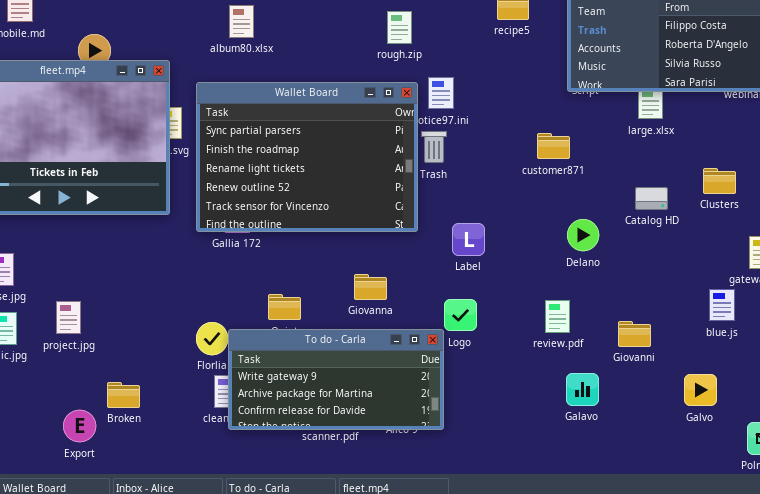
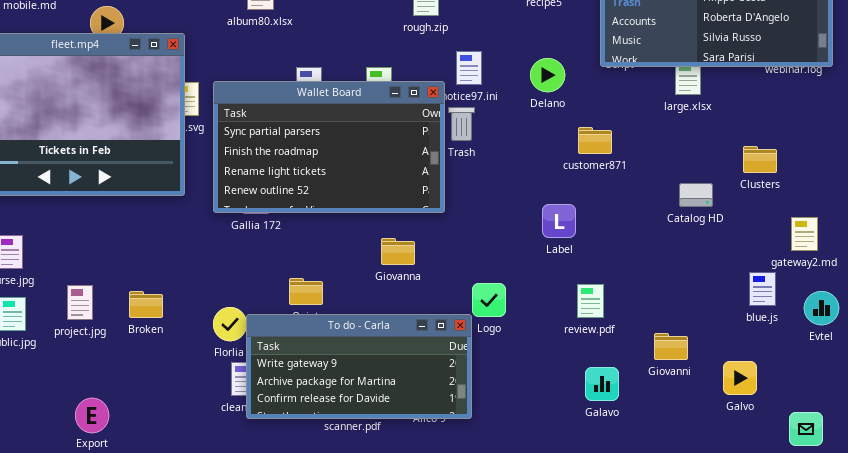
Wallet Board: [196,82,418,232] -> [213,81,445,213], resized
customer871: [537,133,570,159] -> [578,127,612,154], moved
Catalog HD: [635,187,668,210] -> [679,183,713,207], moved
Delano: [567,219,599,251] -> [530,58,565,92], moved
Label: [452,223,485,256] -> [542,204,576,238], moved
Giovanna: [354,274,387,300] -> [381,238,415,265], moved
Giovanni: [618,321,651,347] -> [654,333,688,360], moved
Galavo: [566,373,599,406] -> [585,367,619,401], moved
Broken: [107,382,140,408] -> [129,291,163,318], moved

